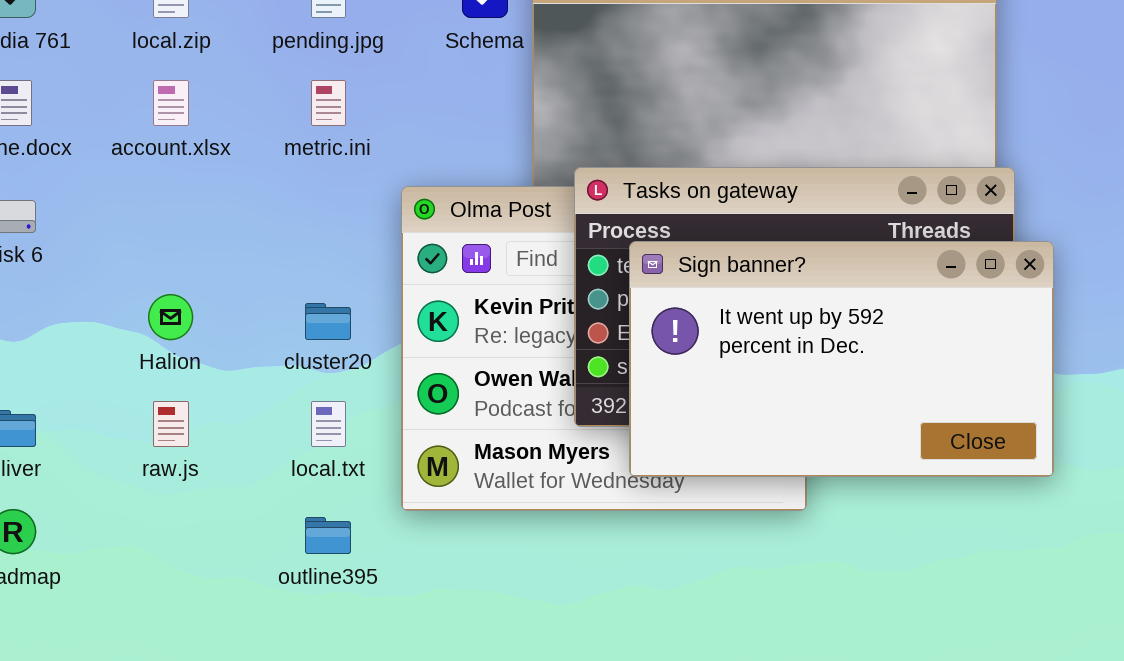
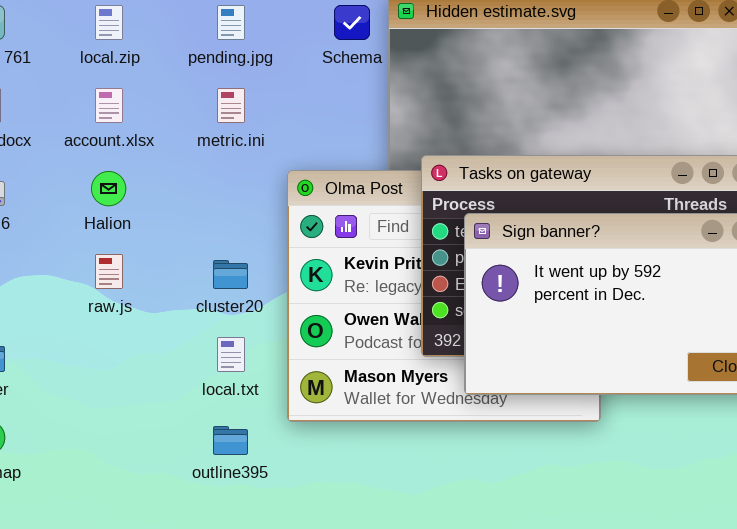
Halion: [148,294,193,340] -> [91,171,126,206], moved
raw.js: [153,401,189,447] -> [95,254,123,289], moved

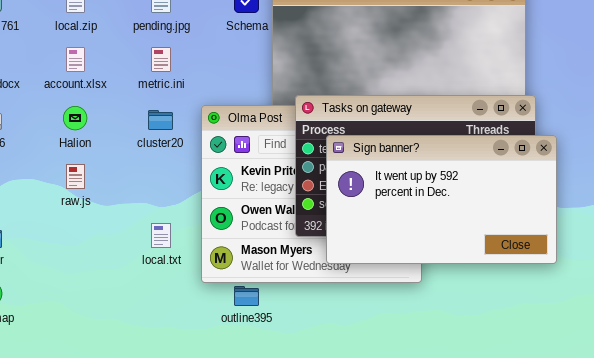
cluster20: [213,260,248,289] -> [148,110,173,130], moved
outline395: [213,426,248,455] -> [234,286,259,306], moved

